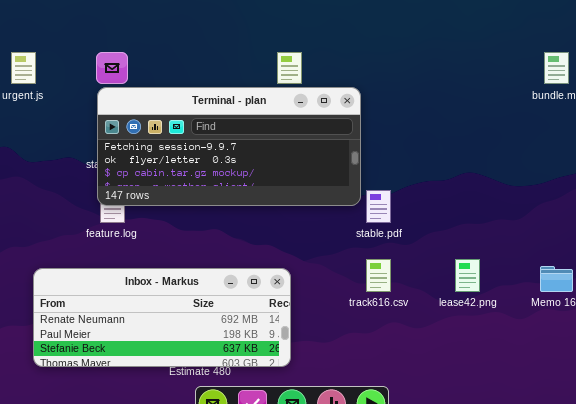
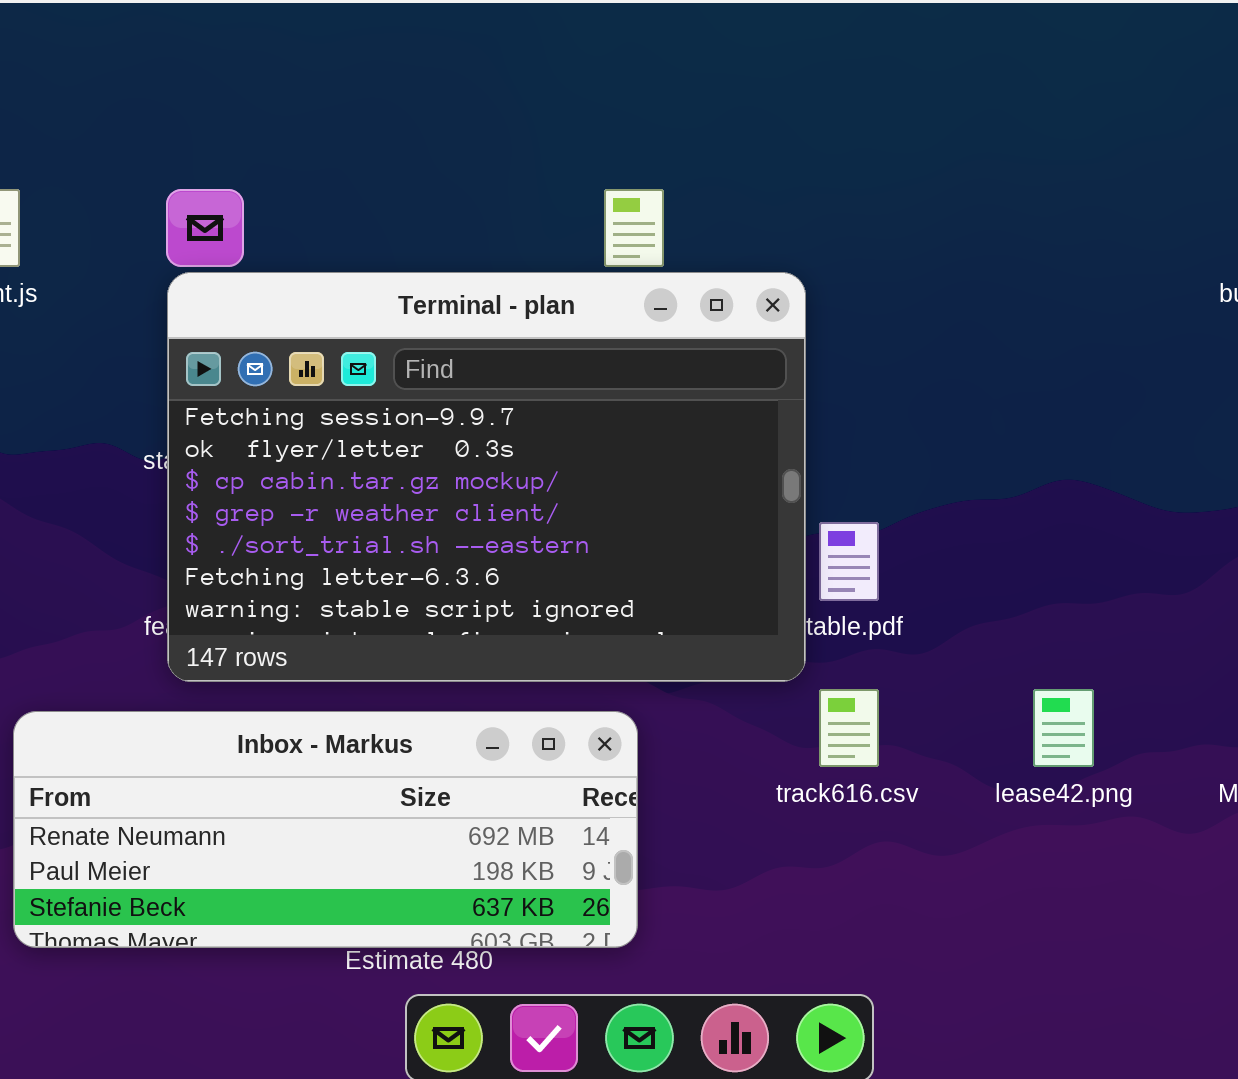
Terminal - plan: [97,87,361,206] -> [167,272,806,682], resized

